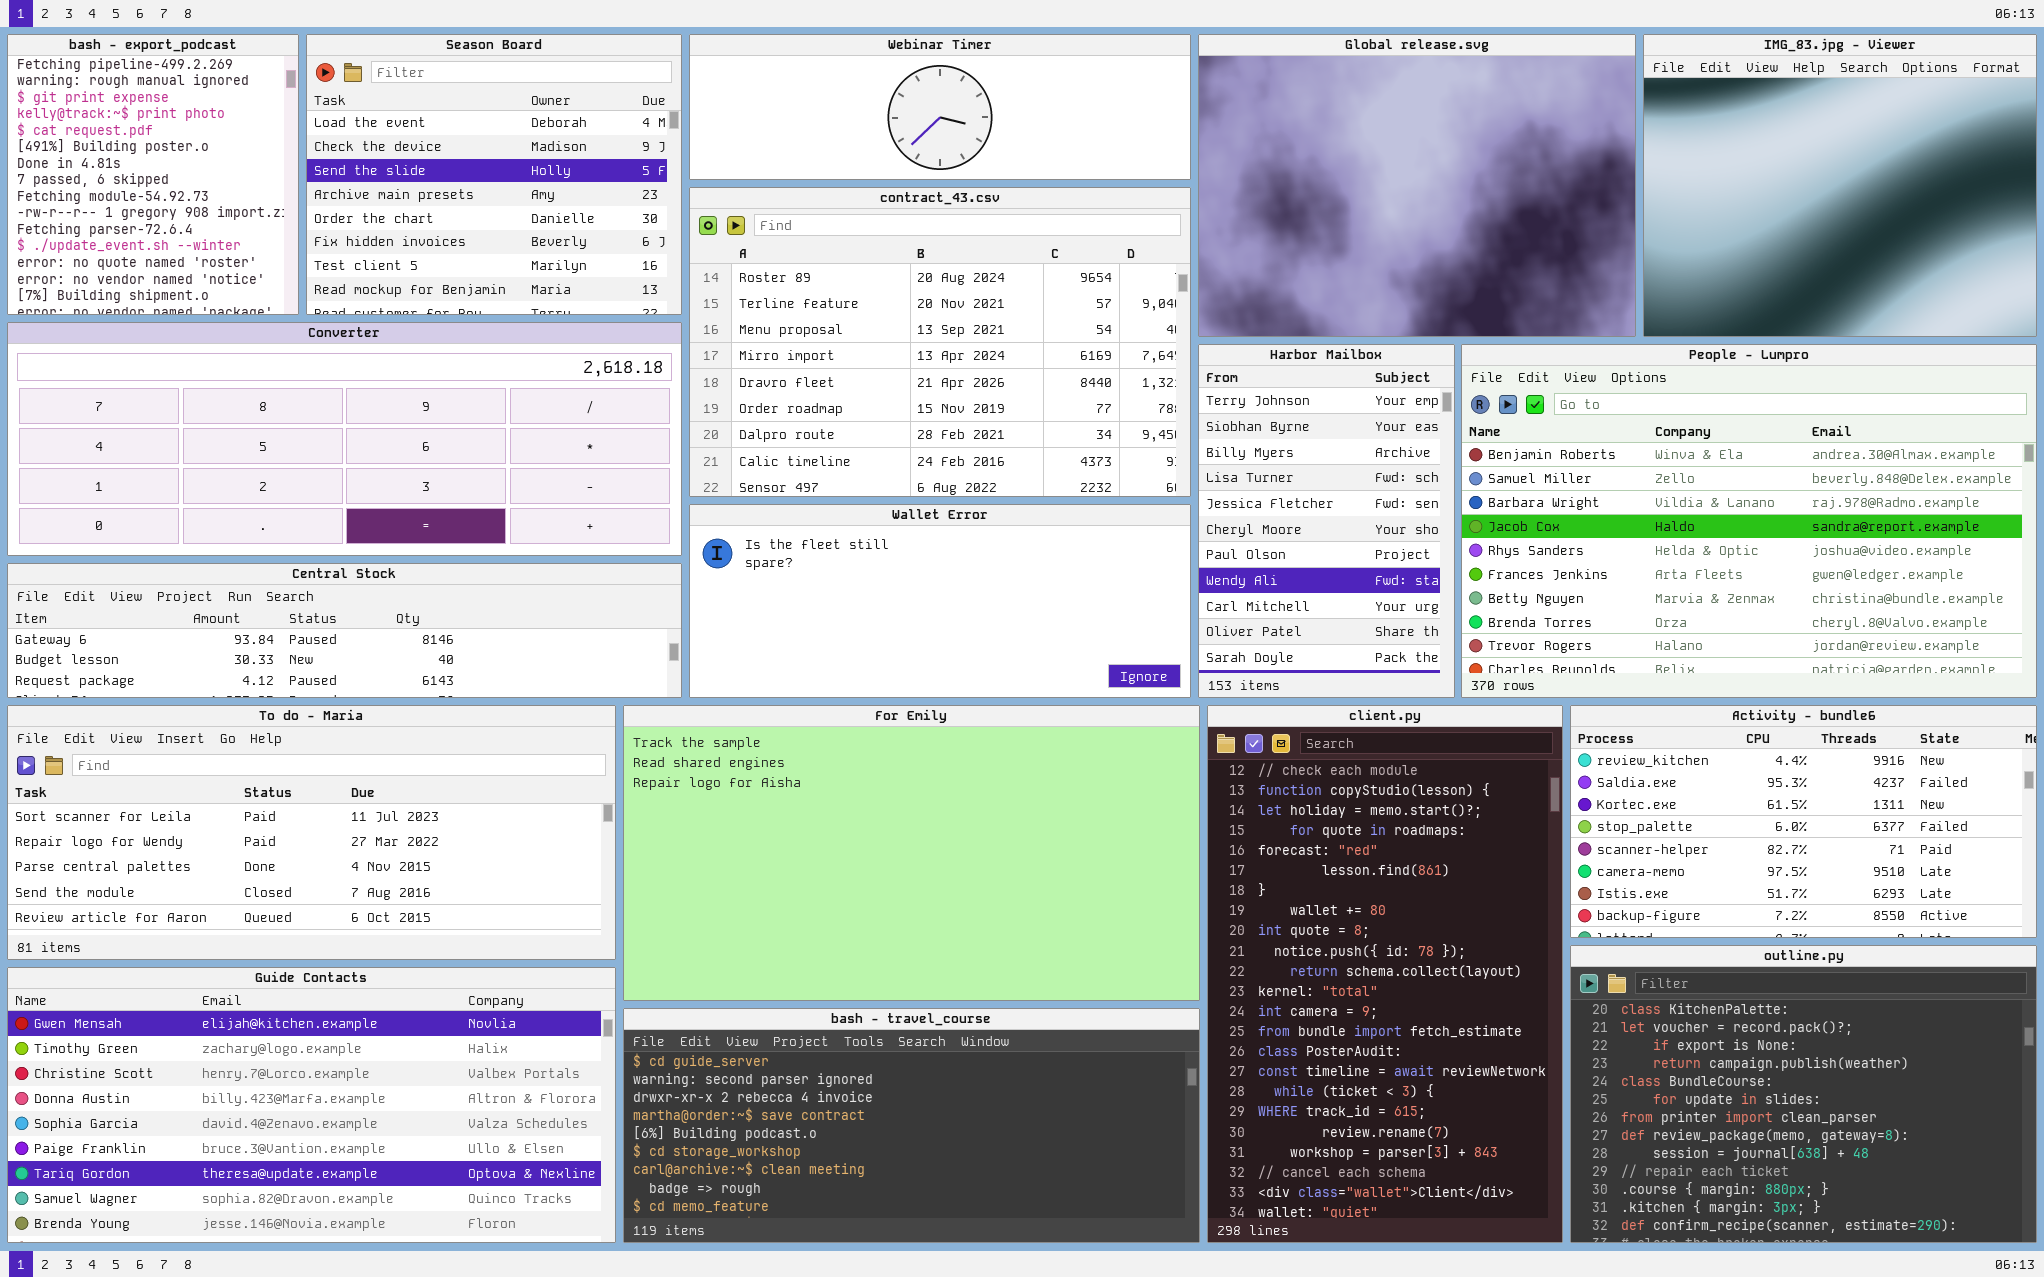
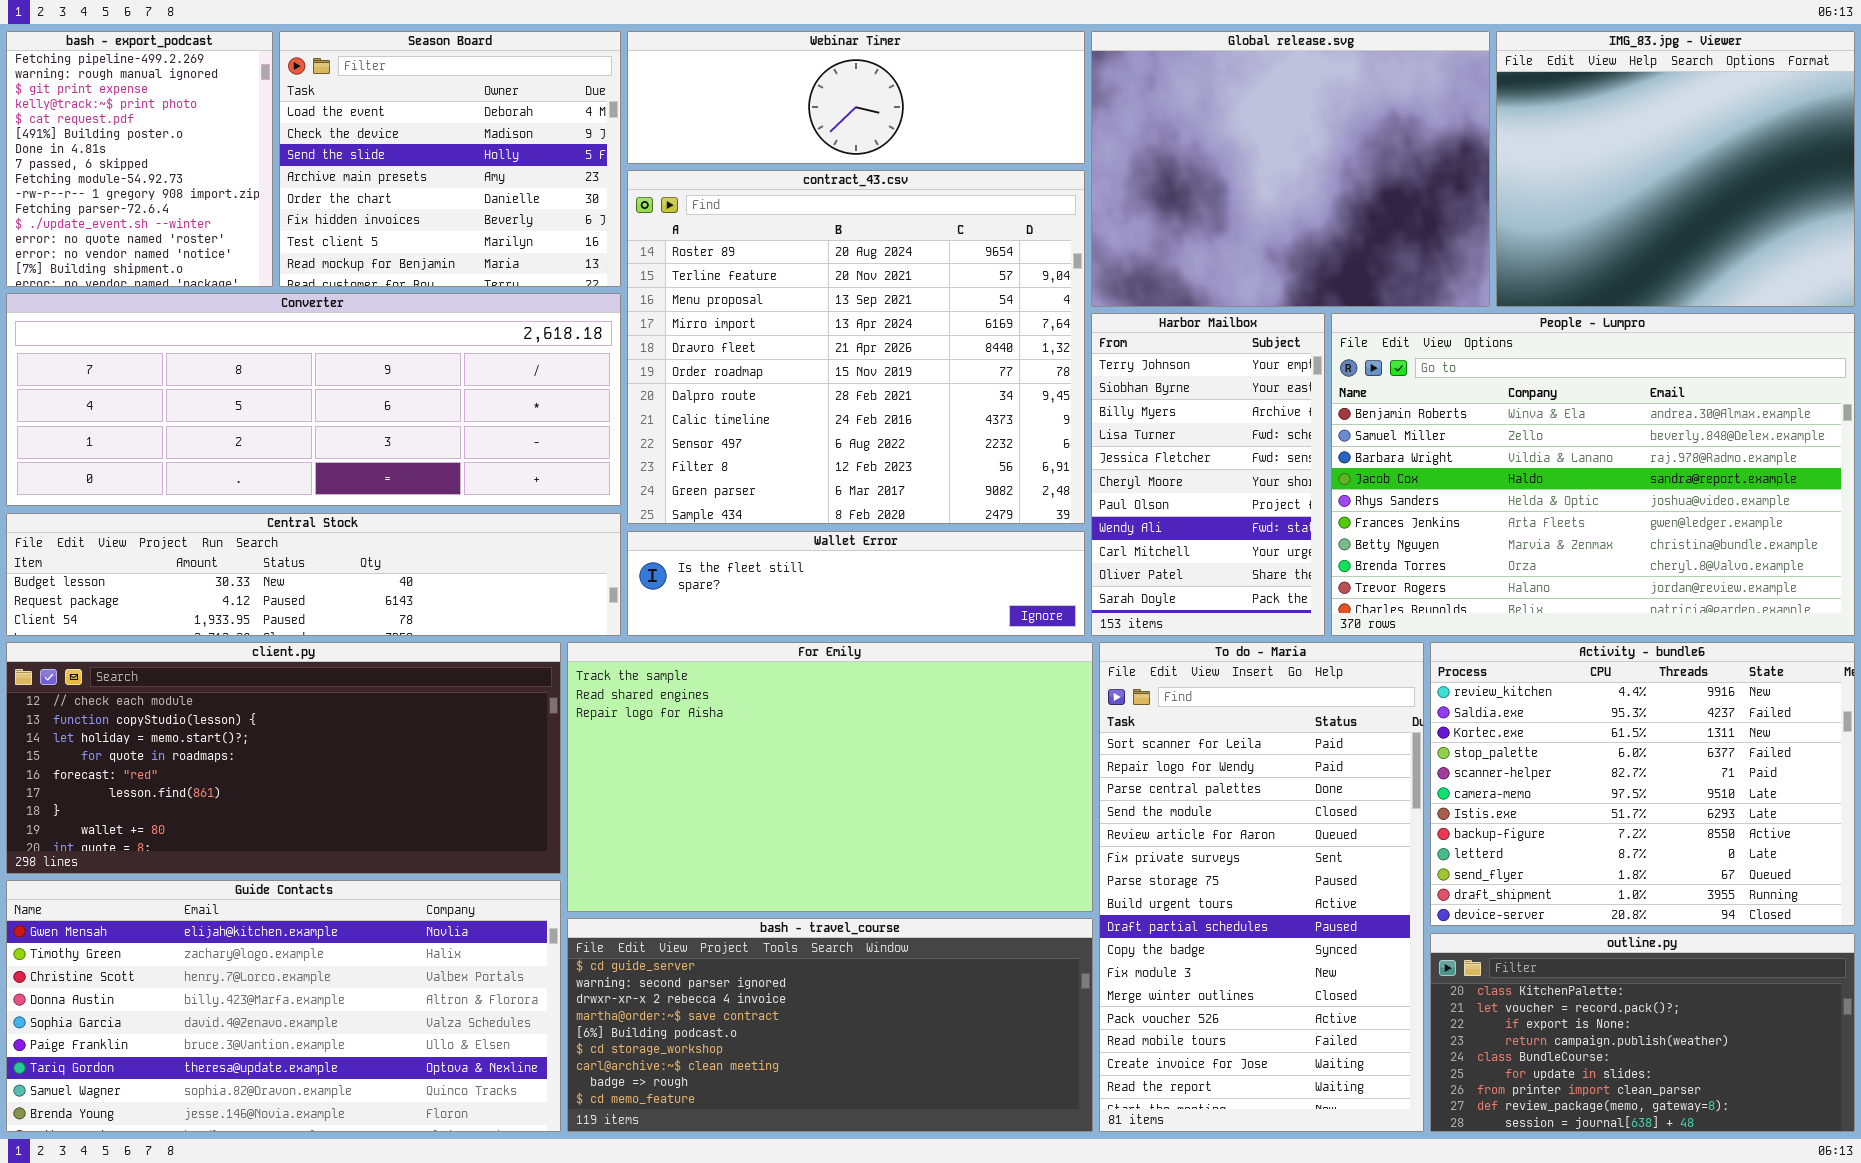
contract_43.csv: [689,187,1191,497] -> [627,170,1085,524], resized
Wallet Error: [689,504,1191,698] -> [627,531,1085,636], resized
Central Stock: [7,563,682,698] -> [6,513,621,636], scrolled down 1 row
To do - Maria: [7,705,616,960] -> [1099,642,1424,1132], moved, resized
client.py: [1207,705,1563,1243] -> [6,642,561,874], moved, resized
Activity - bundle6: [1570,705,2037,938] -> [1430,642,1855,926], resized
outline.py: [1570,945,2037,1243] -> [1430,933,1855,1132], resized

